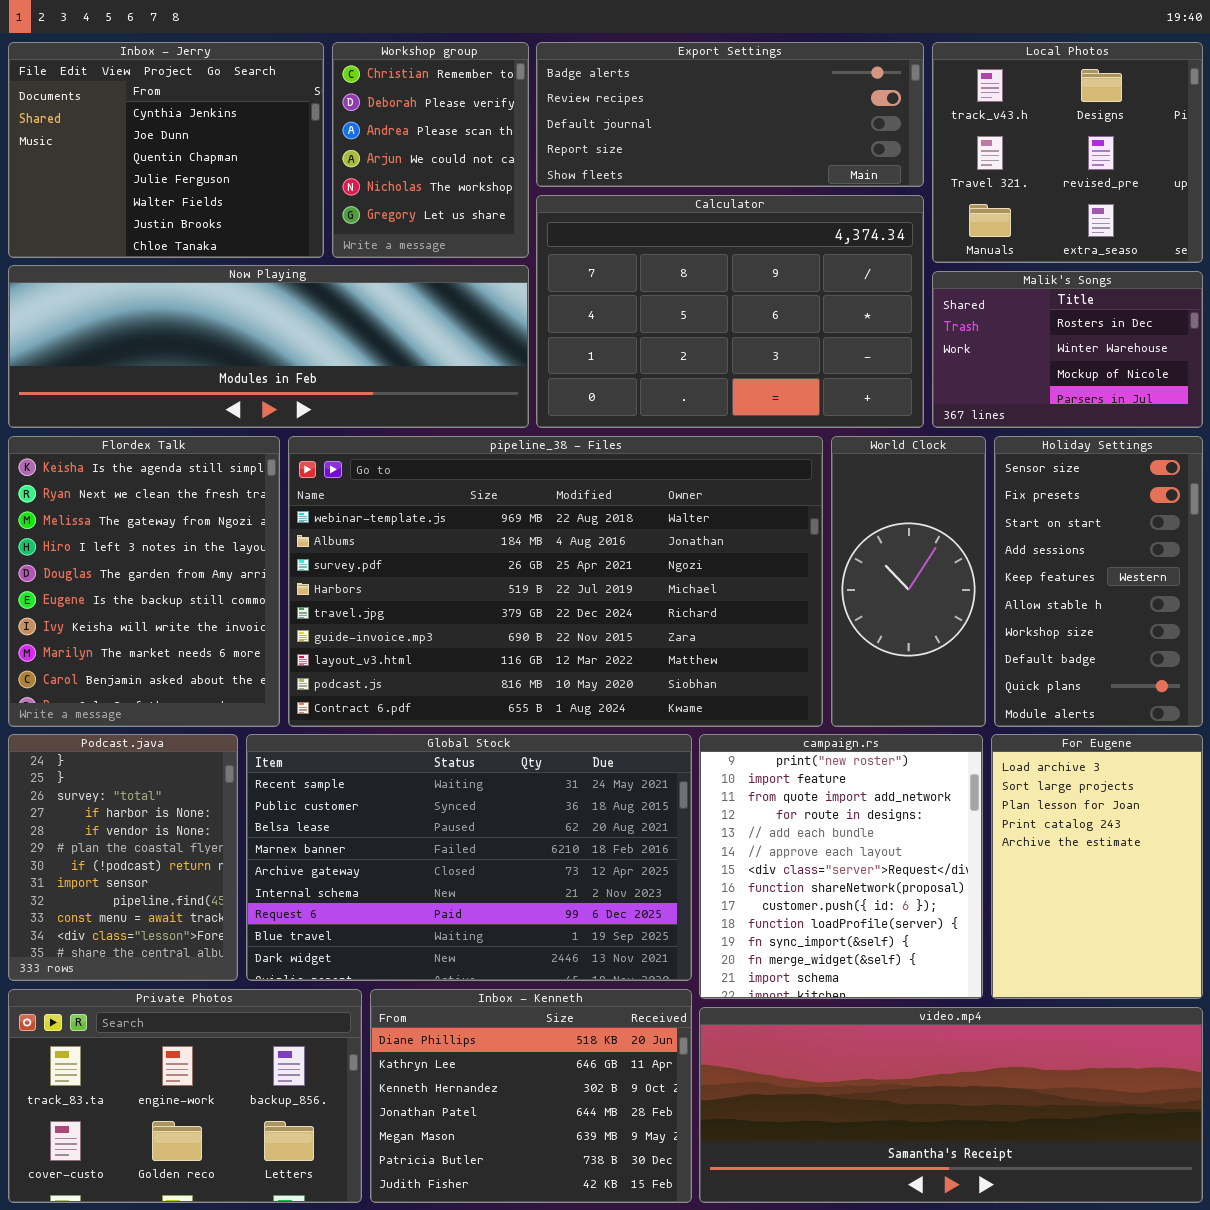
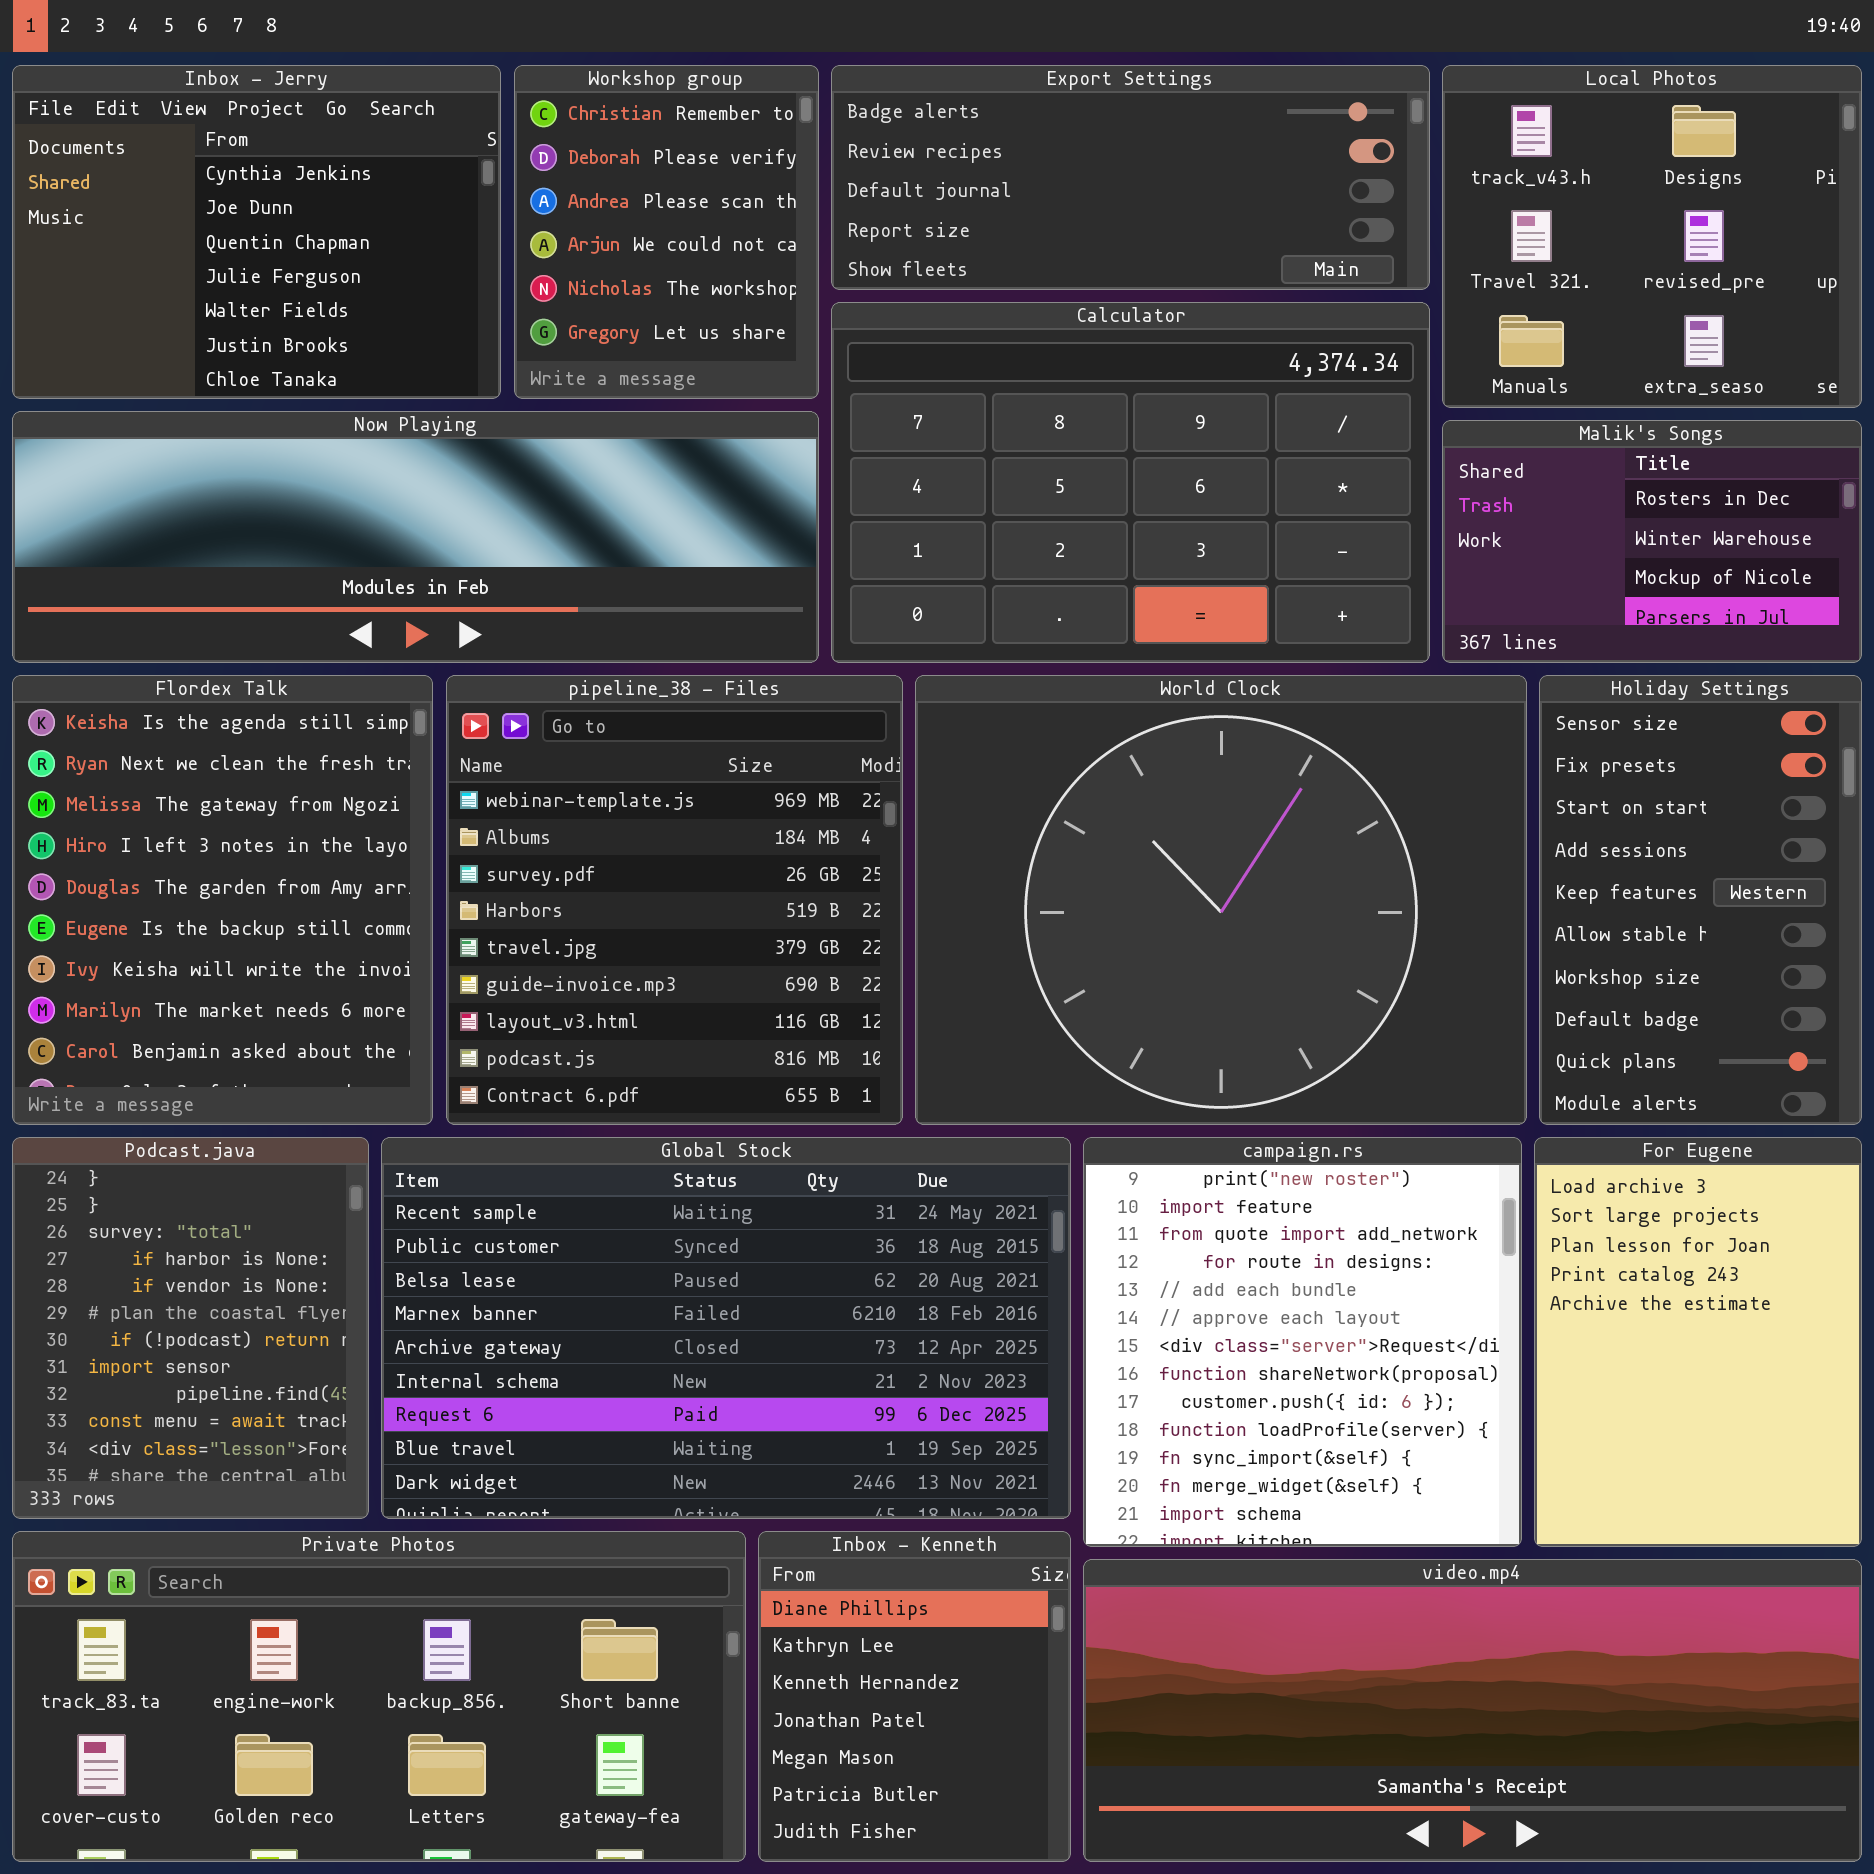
pipeline_38 - Files: [288,436,823,727] -> [446,675,903,1125], resized
World Clock: [831,436,986,727] -> [915,675,1527,1125], resized
Private Photos: [8,989,362,1203] -> [12,1531,746,1862], resized
Inbox - Kenneth: [370,989,692,1203] -> [758,1531,1071,1862], resized

